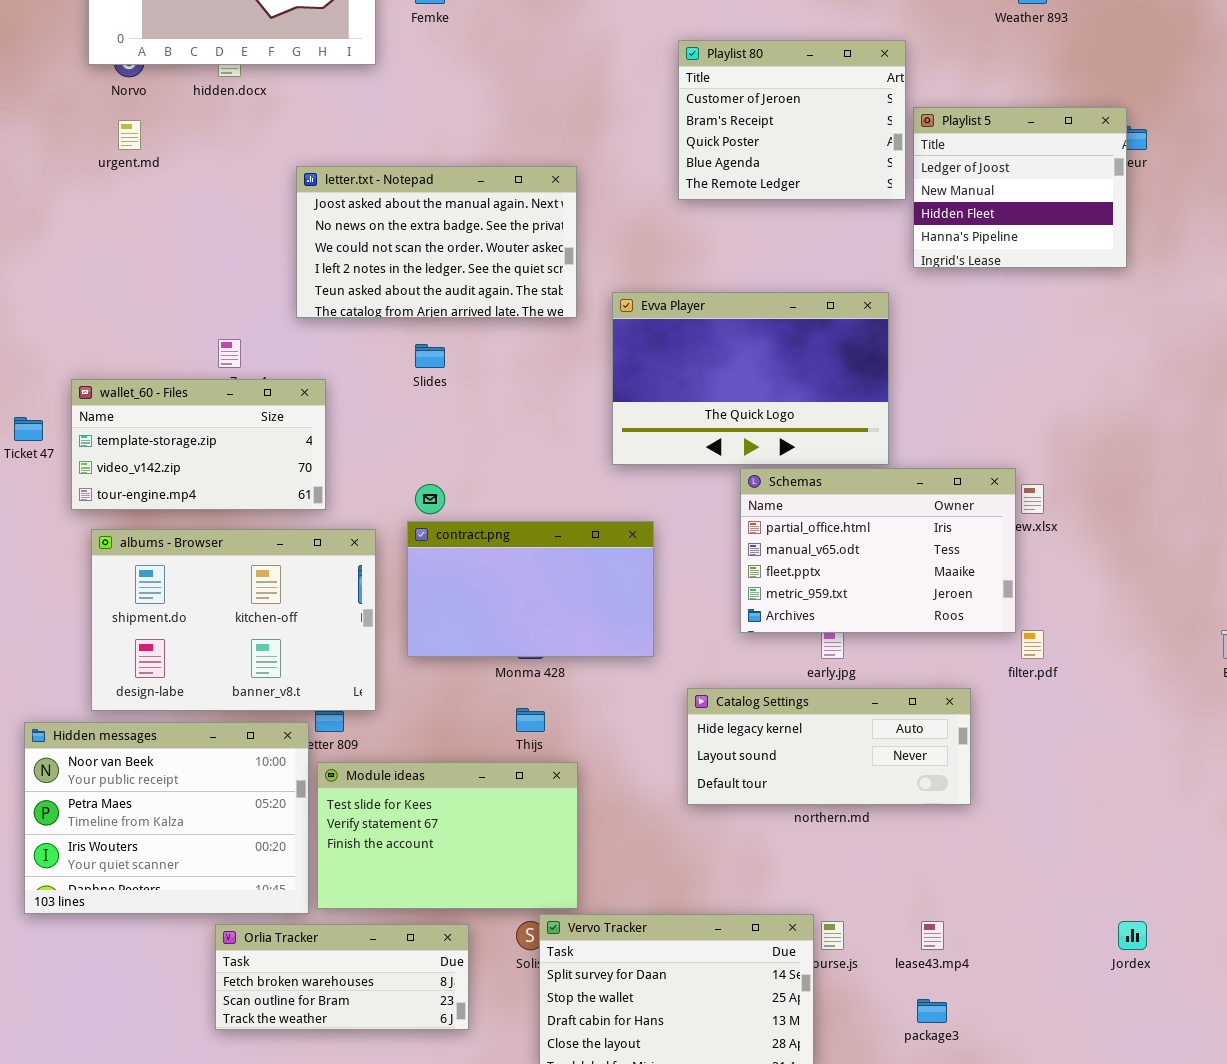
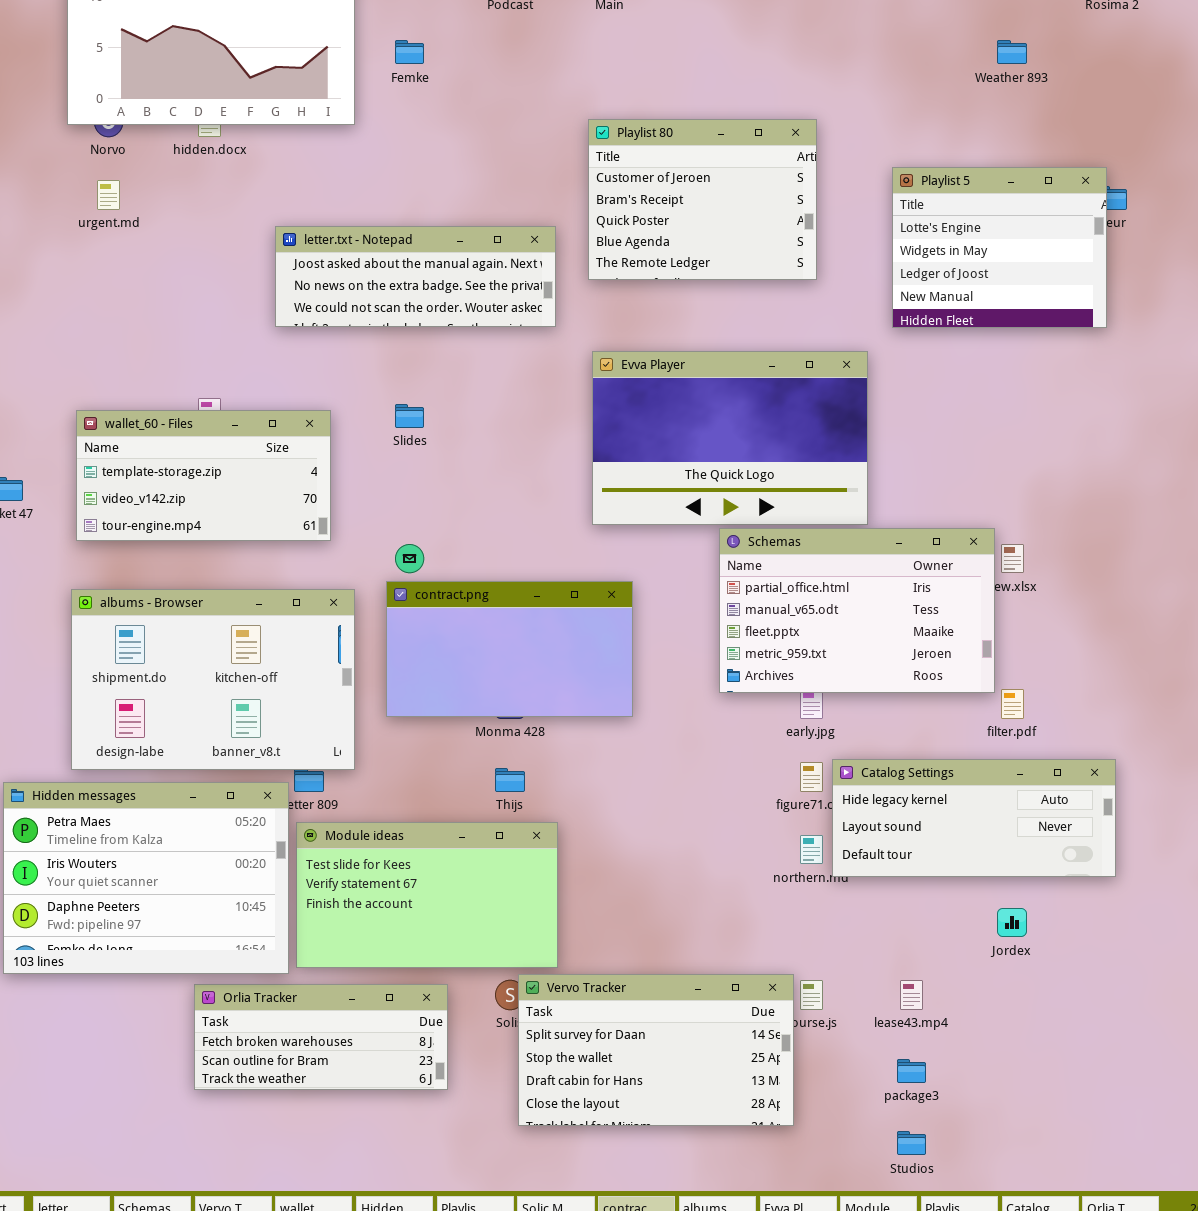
Playlist 80: [678,40,906,200] -> [588,119,817,280], moved
Playlist 5: [913,107,1127,268] -> [892,167,1107,328], scrolled up 2 rows
letter.txt - Notepad: [296,166,577,318] -> [275,226,556,327], resized
wallet_60 - Files: [71,379,326,510] -> [76,410,331,541], moved
Catalog Settings: [687,688,971,805] -> [832,759,1116,877], moved
Hidden messages: [24,722,309,914] -> [3,782,289,974], scrolled down 1 row
Jordex: [1118,921,1147,950] -> [997,908,1027,937], moved

